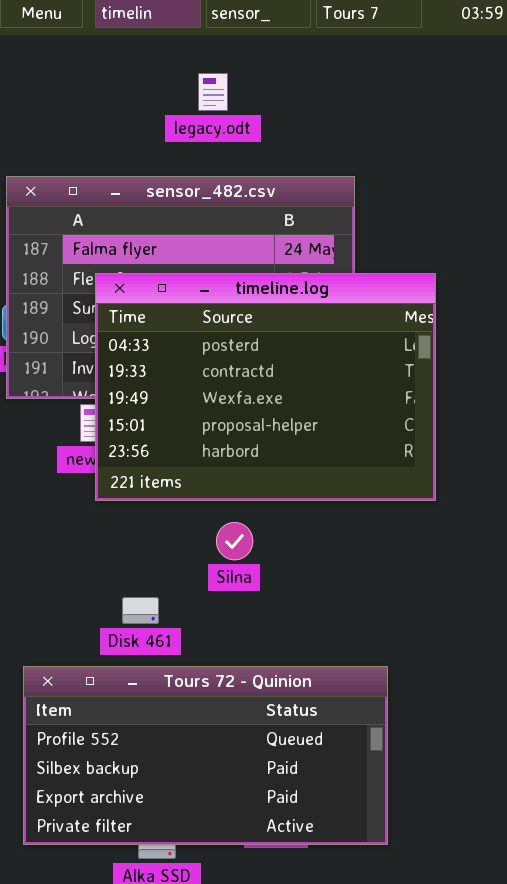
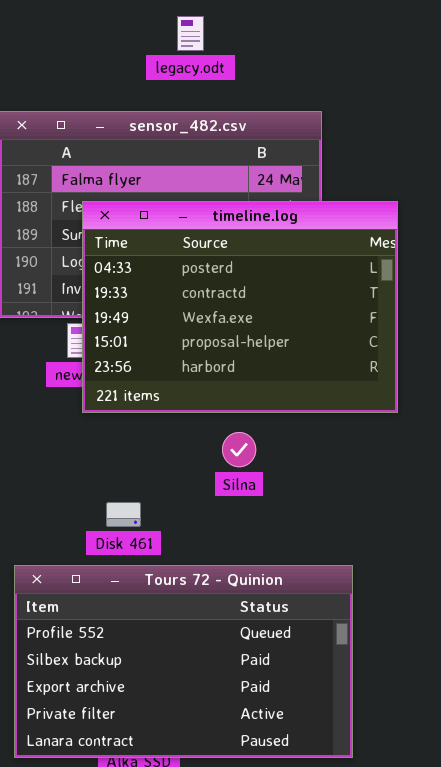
Silna: [216,522,253,560] -> [222,432,256,467], moved
Tours 72 - Quinion: [23,666,388,845] -> [14,565,353,758], resized

